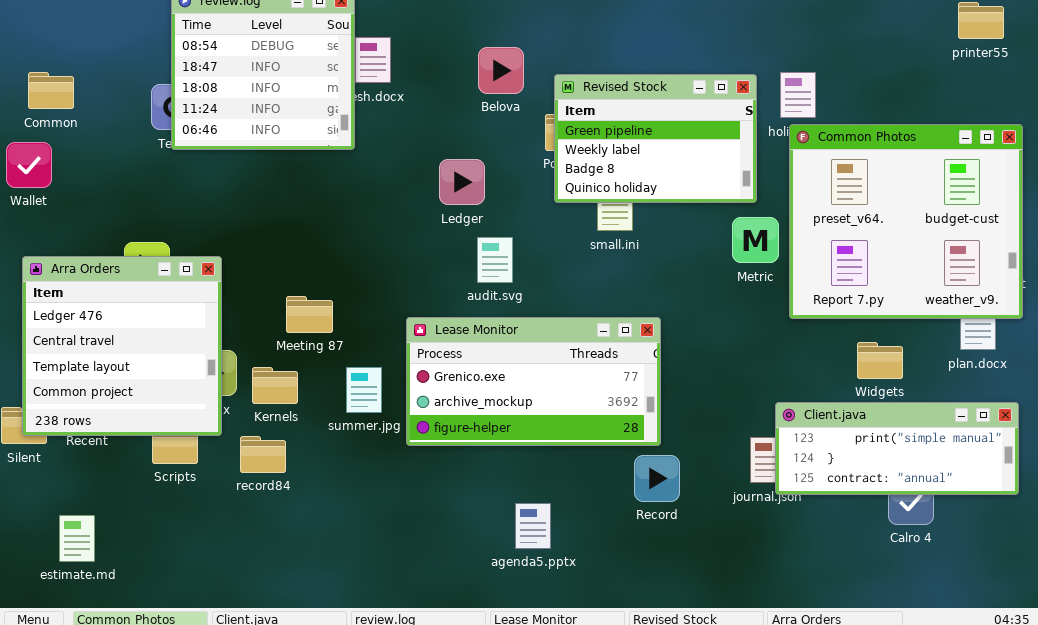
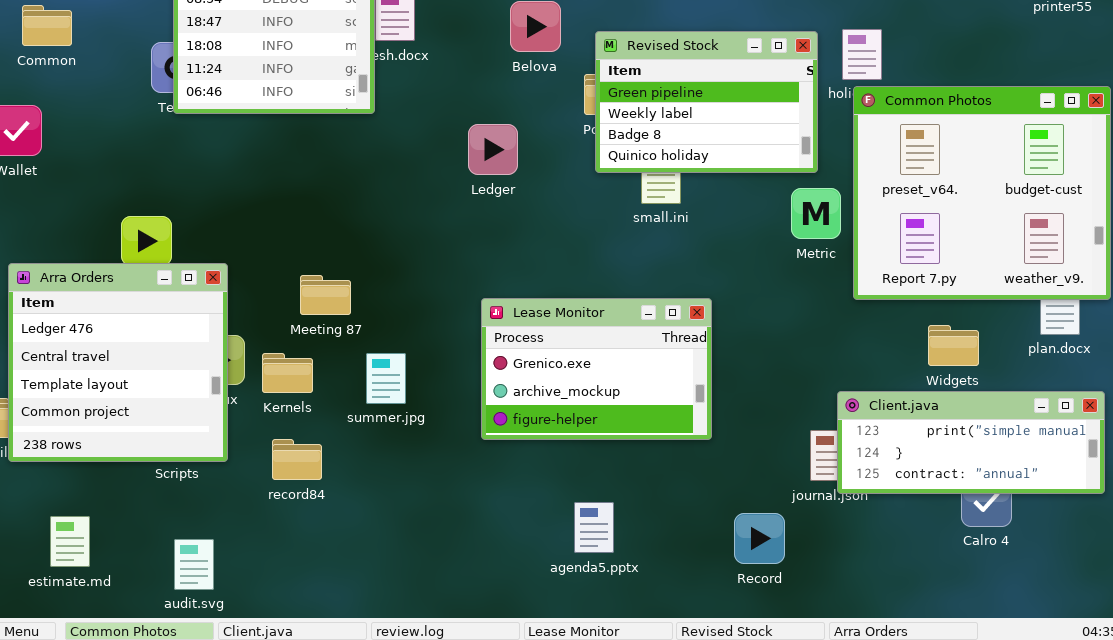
Common: [28,72,74,109] -> [22,5,72,46], moved
audit.svg: [477,237,513,283] -> [174,539,214,590], moved
Arra Orders: [22,256,222,436] -> [8,263,228,462], moved
Lease Monitor: [406,317,661,446] -> [481,298,712,440], resized
record84: [240,436,286,473] -> [272,439,322,480], moved
Record: [634,455,680,502] -> [734,513,785,564], moved
agenda5.pptx: [515,503,551,549] -> [574,502,614,553], moved

